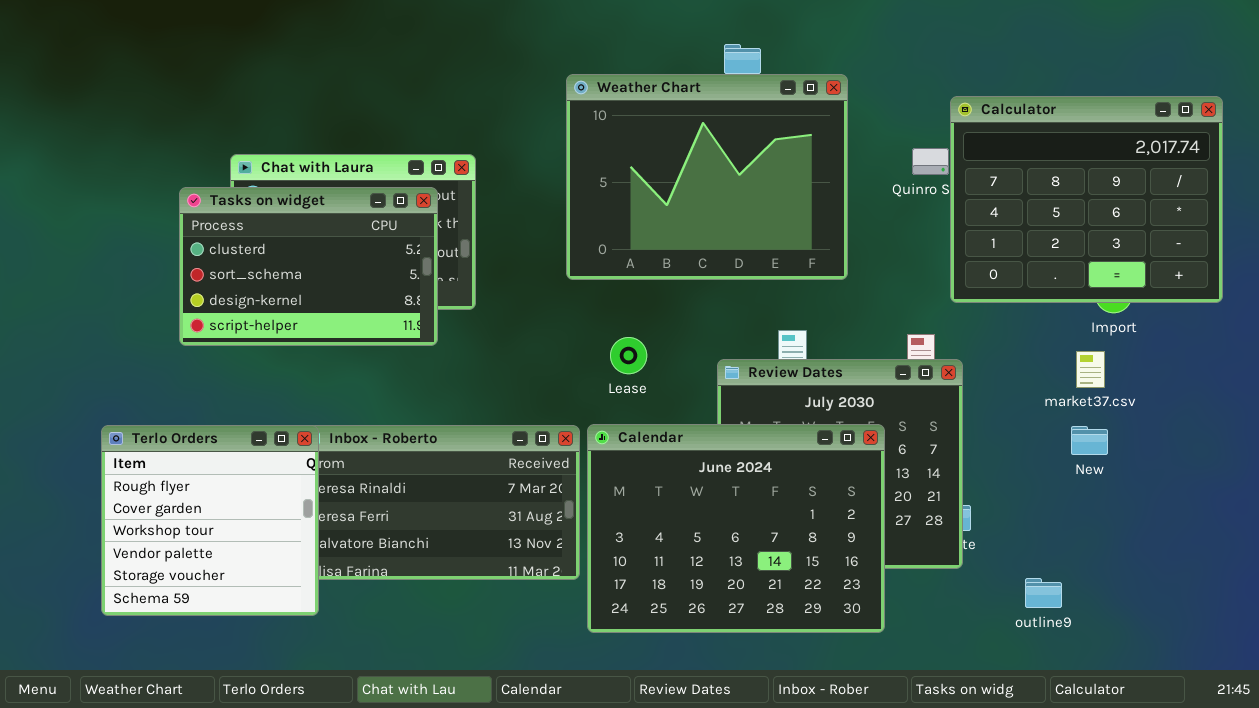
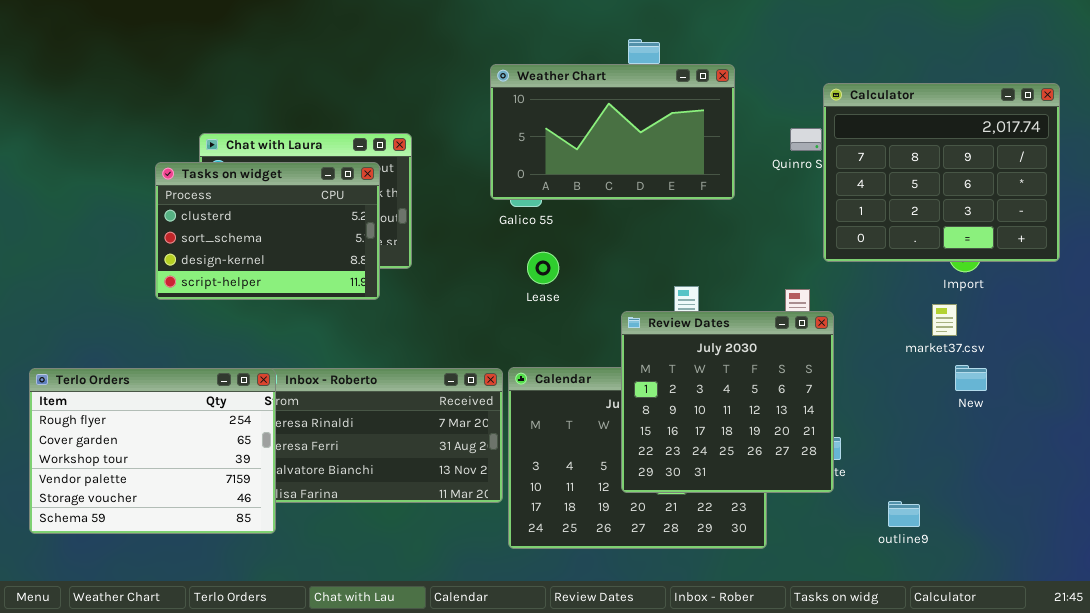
Weather Chart: [566,74,848,280] -> [490,64,735,200], resized
Lease: [610,337,647,374] -> [527,252,559,284], moved
Review Dates: [717,359,963,569] -> [621,311,834,493], raised
Terlo Orders: [101,425,319,616] -> [29,368,276,534], resized
New: [1071,426,1108,455] -> [955,365,987,391], moved

